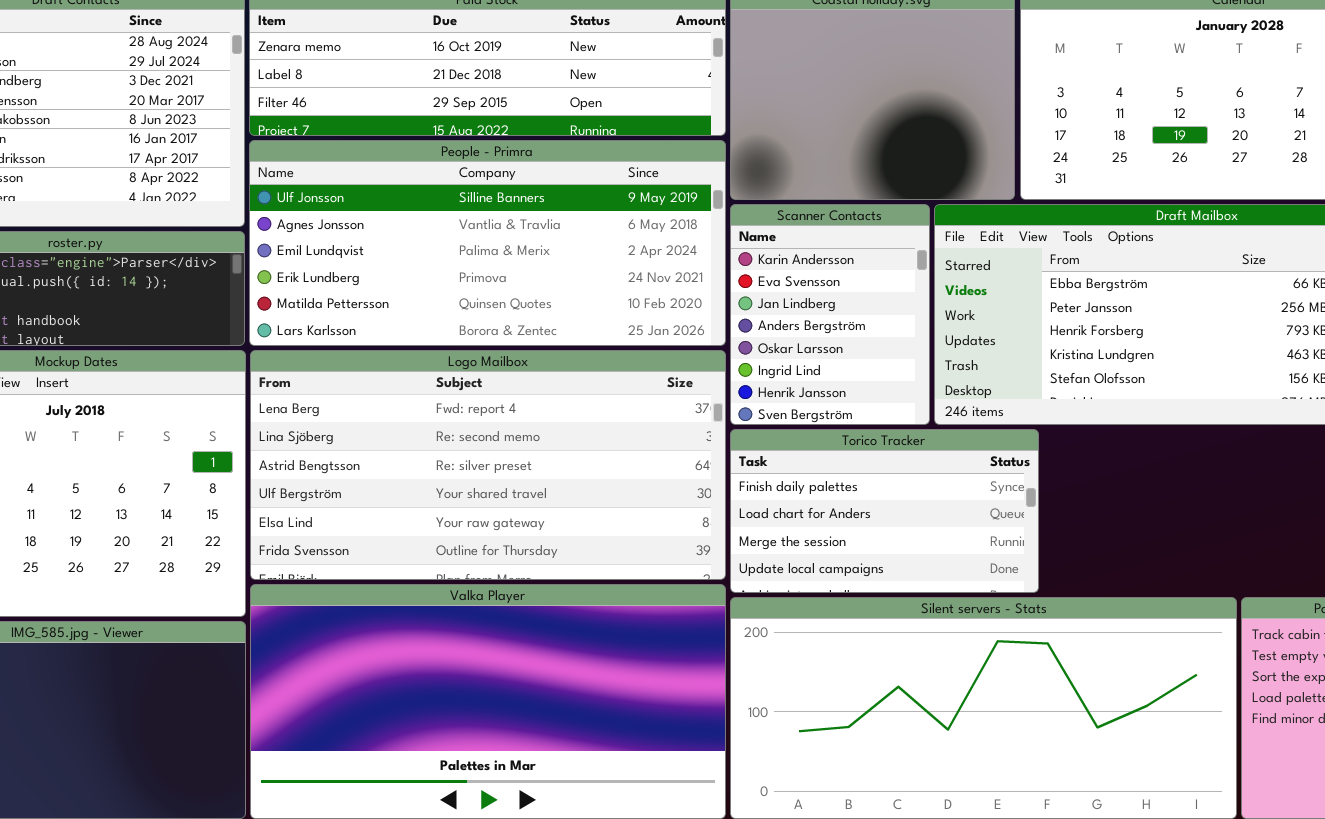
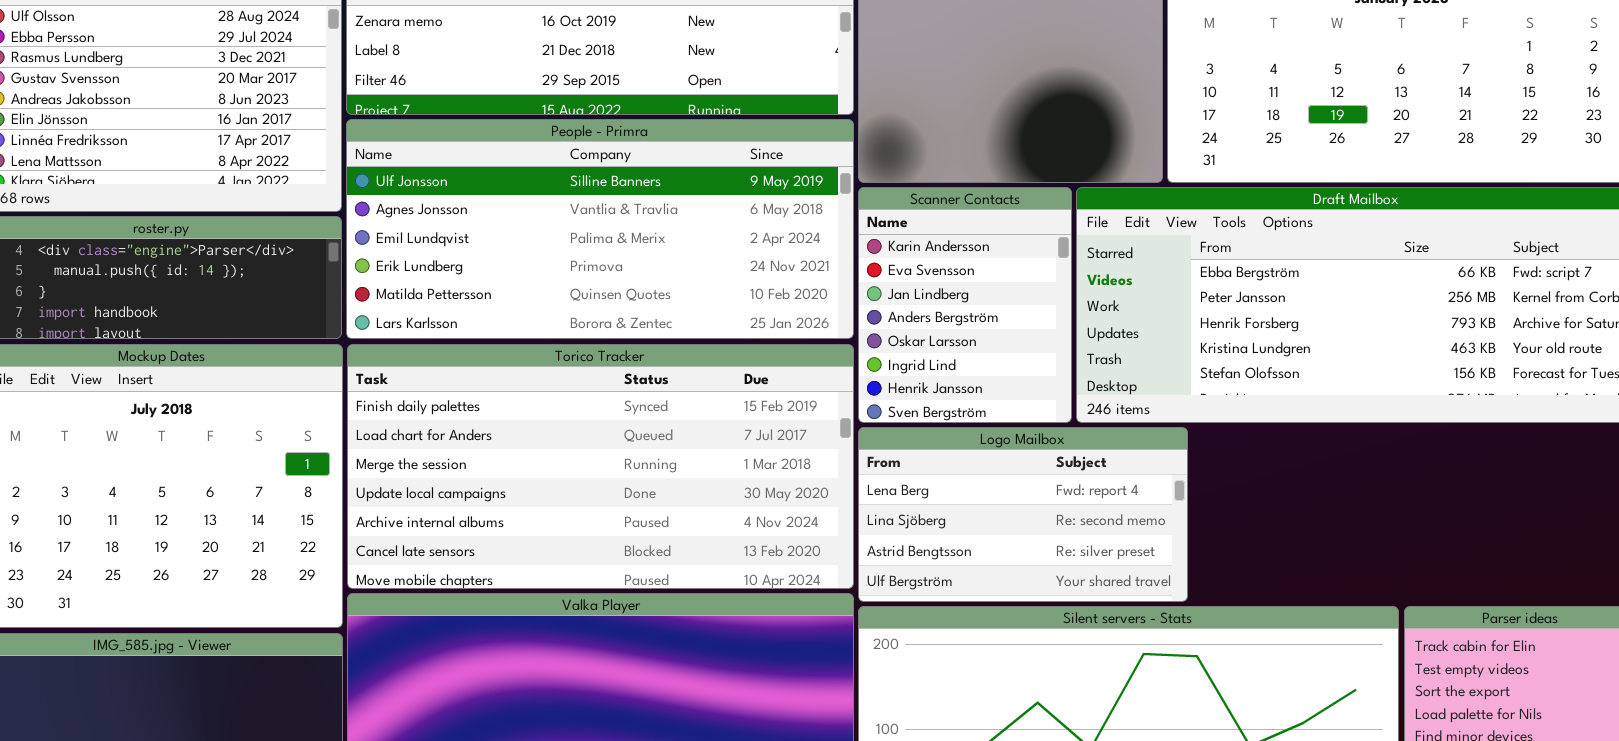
Logo Mailbox: [250,350,726,580] -> [858,427,1188,602], moved, resized
Torico Tracker: [730,429,1039,593] -> [347,344,854,589], moved, resized

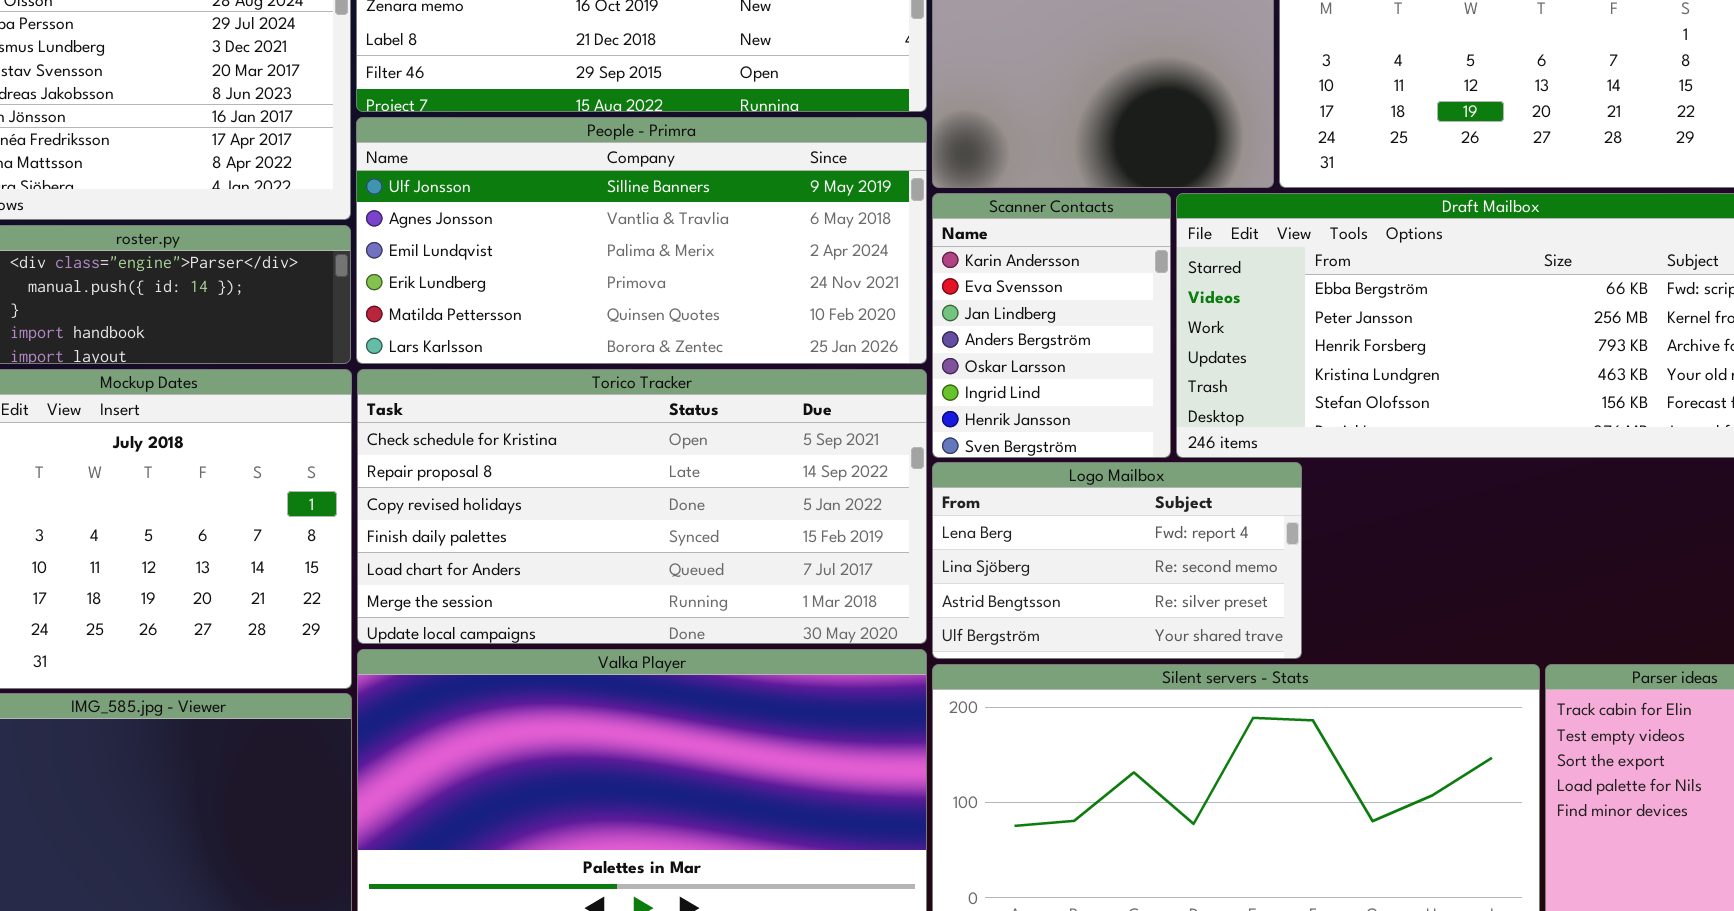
Torico Tracker: [347,344,854,589] -> [357,369,927,644], scrolled up 3 rows

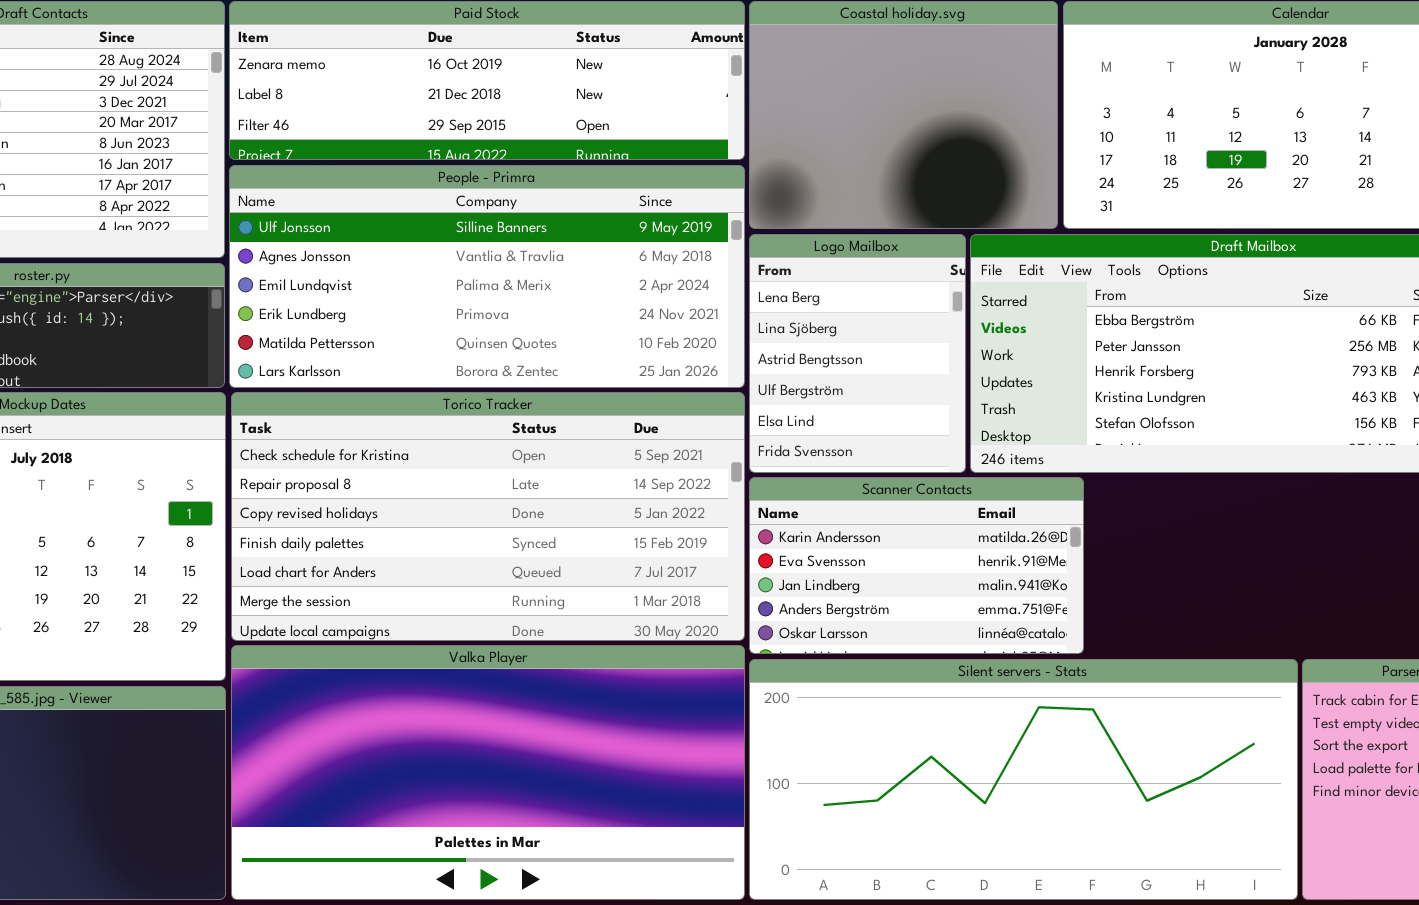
Scanner Contacts: [932,193,1171,458] -> [749,477,1084,654], moved, resized
Logo Mailbox: [932,462,1302,659] -> [749,234,966,473], moved, resized

